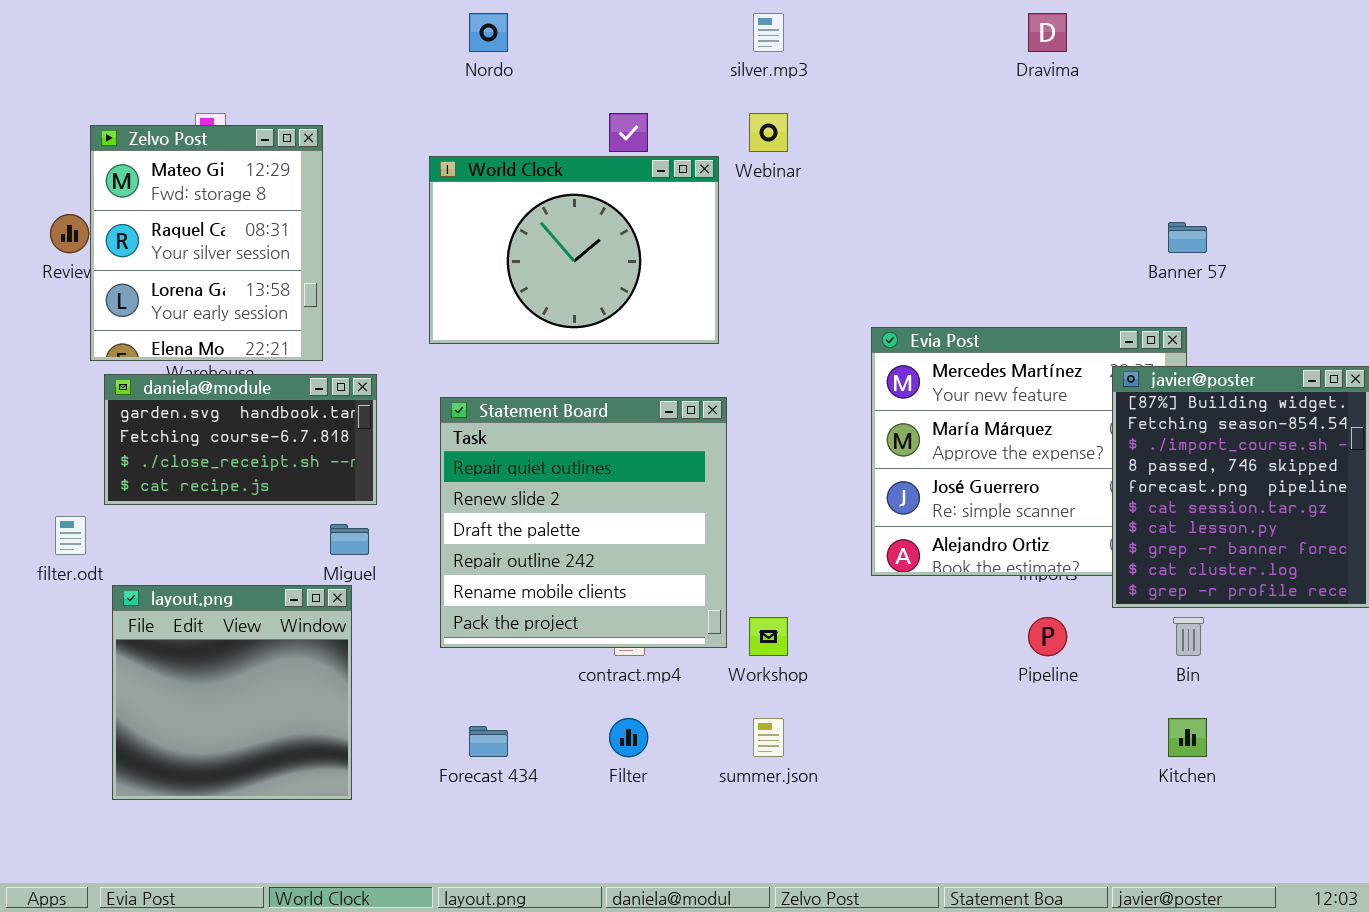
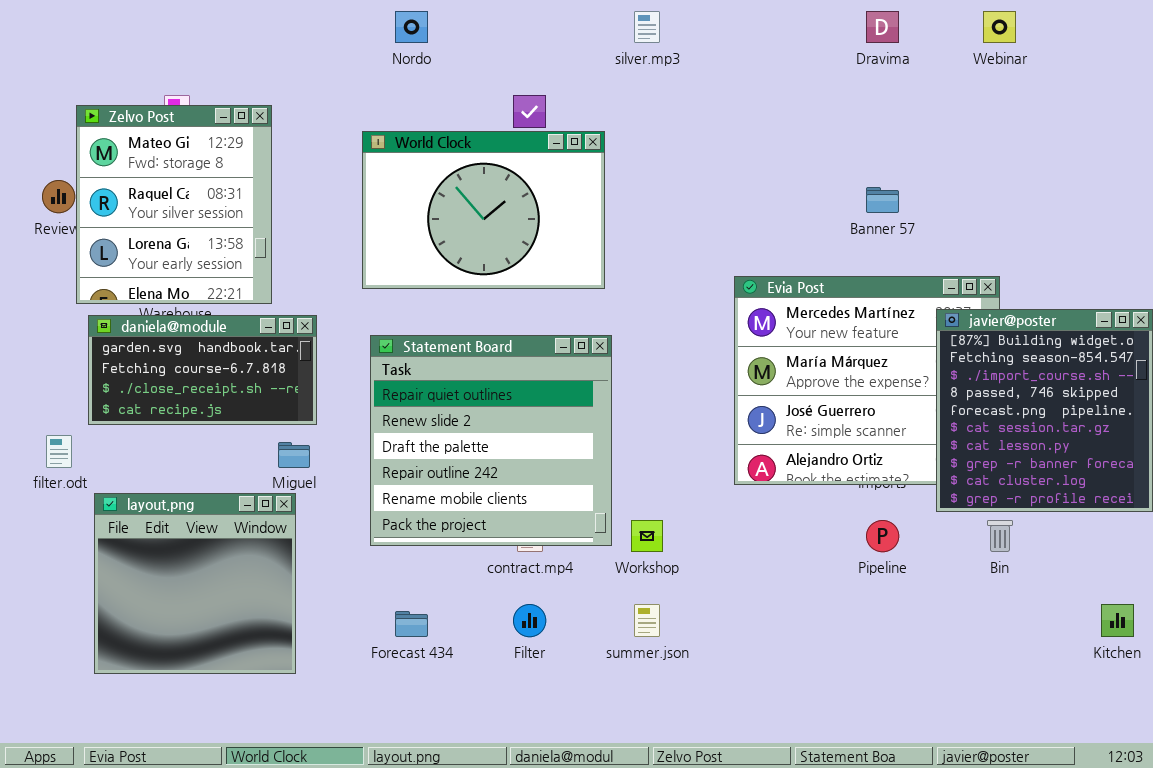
Webinar: [749,113,788,152] -> [983,11,1016,43], moved
Banner 57: [1168,222,1207,253] -> [866,187,899,213], moved
Kitchen: [1168,718,1207,757] -> [1101,604,1134,637], moved

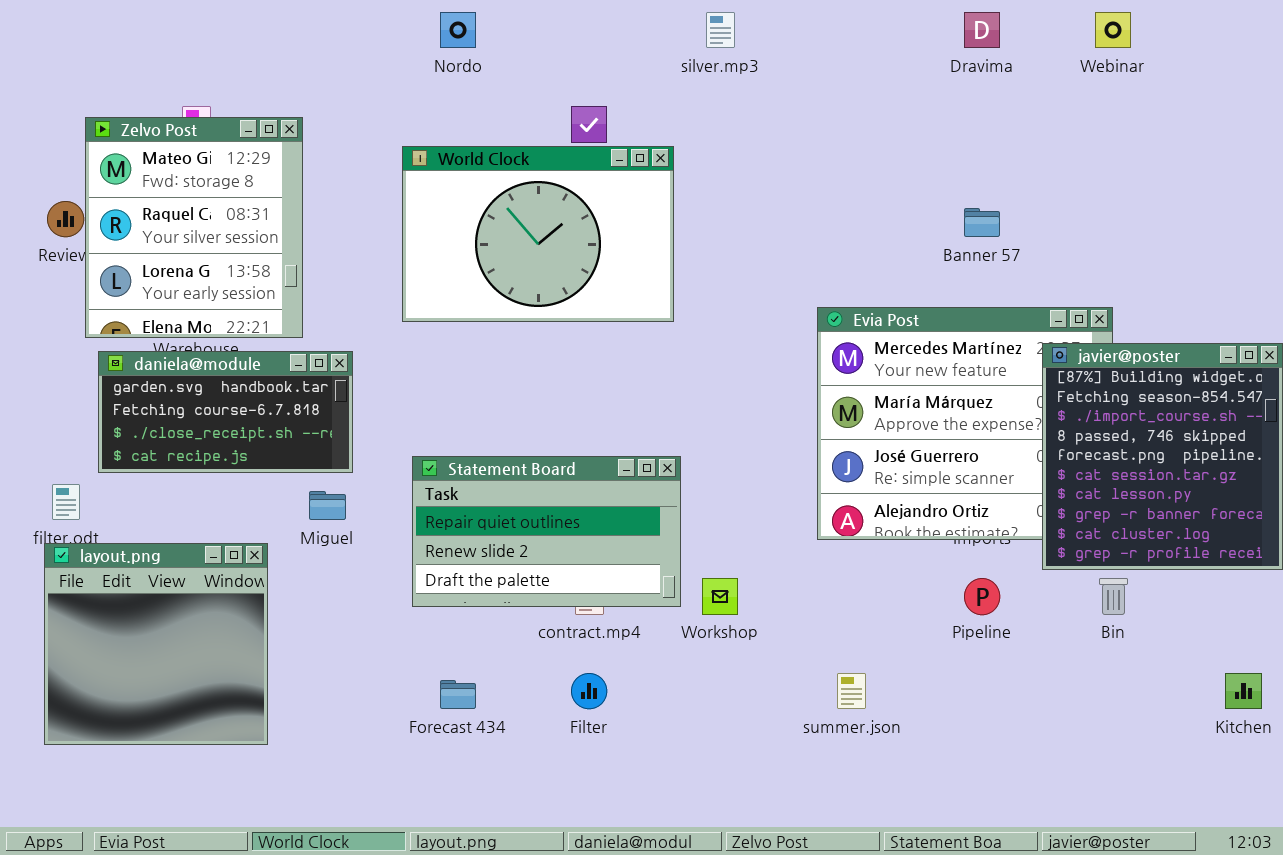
Statement Board: [370,335,612,546] -> [412,456,681,607], resized
layout.png: [94,493,296,674] -> [44,543,268,745], moved
summer.json: [634,604,660,637] -> [837,673,866,709], moved

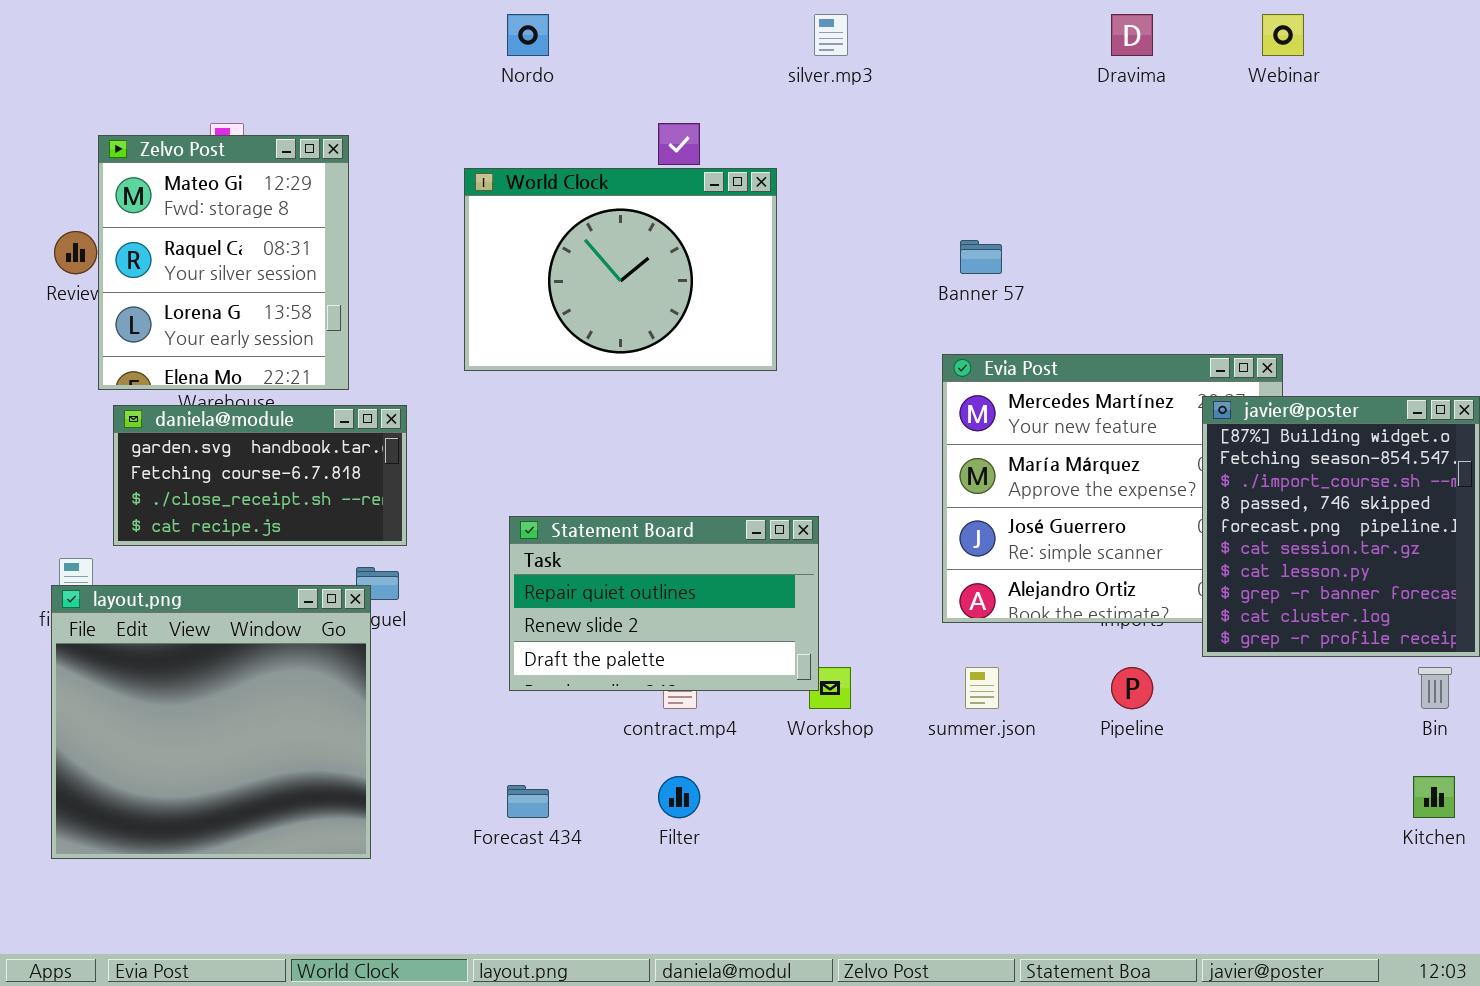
Banner 57: [964,208,1000,237] -> [960,240,1002,274], moved
Statement Board: [412,456,681,607] -> [509,516,819,691], moved
layout.png: [44,543,268,745] -> [51,585,371,859], resized
Bin: [1099,578,1128,615] -> [1418,667,1452,709], moved
summer.json: [837,673,866,709] -> [965,667,999,709], moved

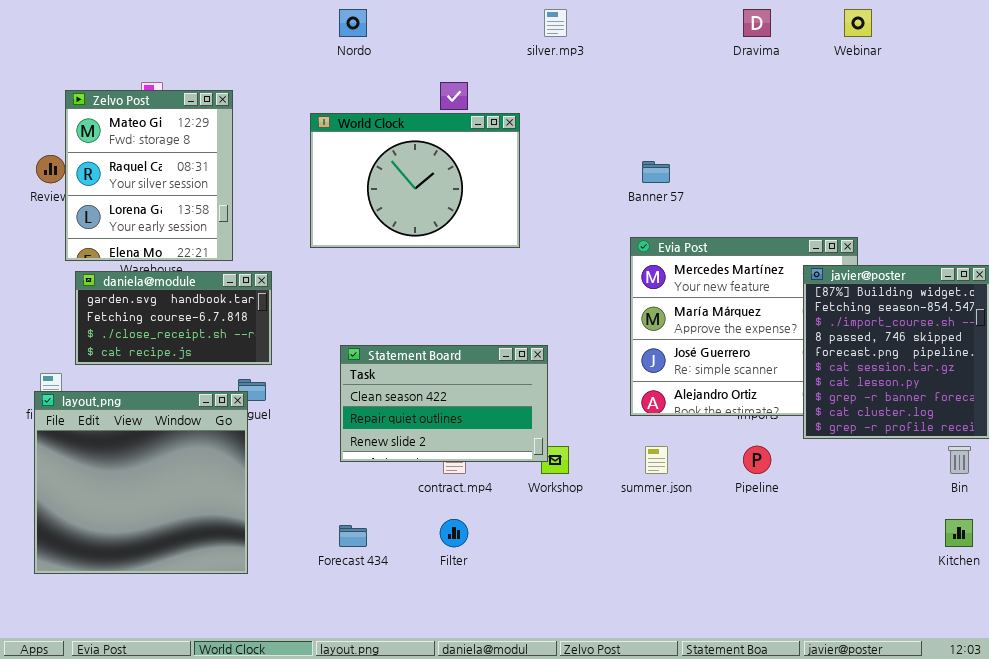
Statement Board: [509,516,819,691] -> [340,345,548,462], scrolled up 1 row

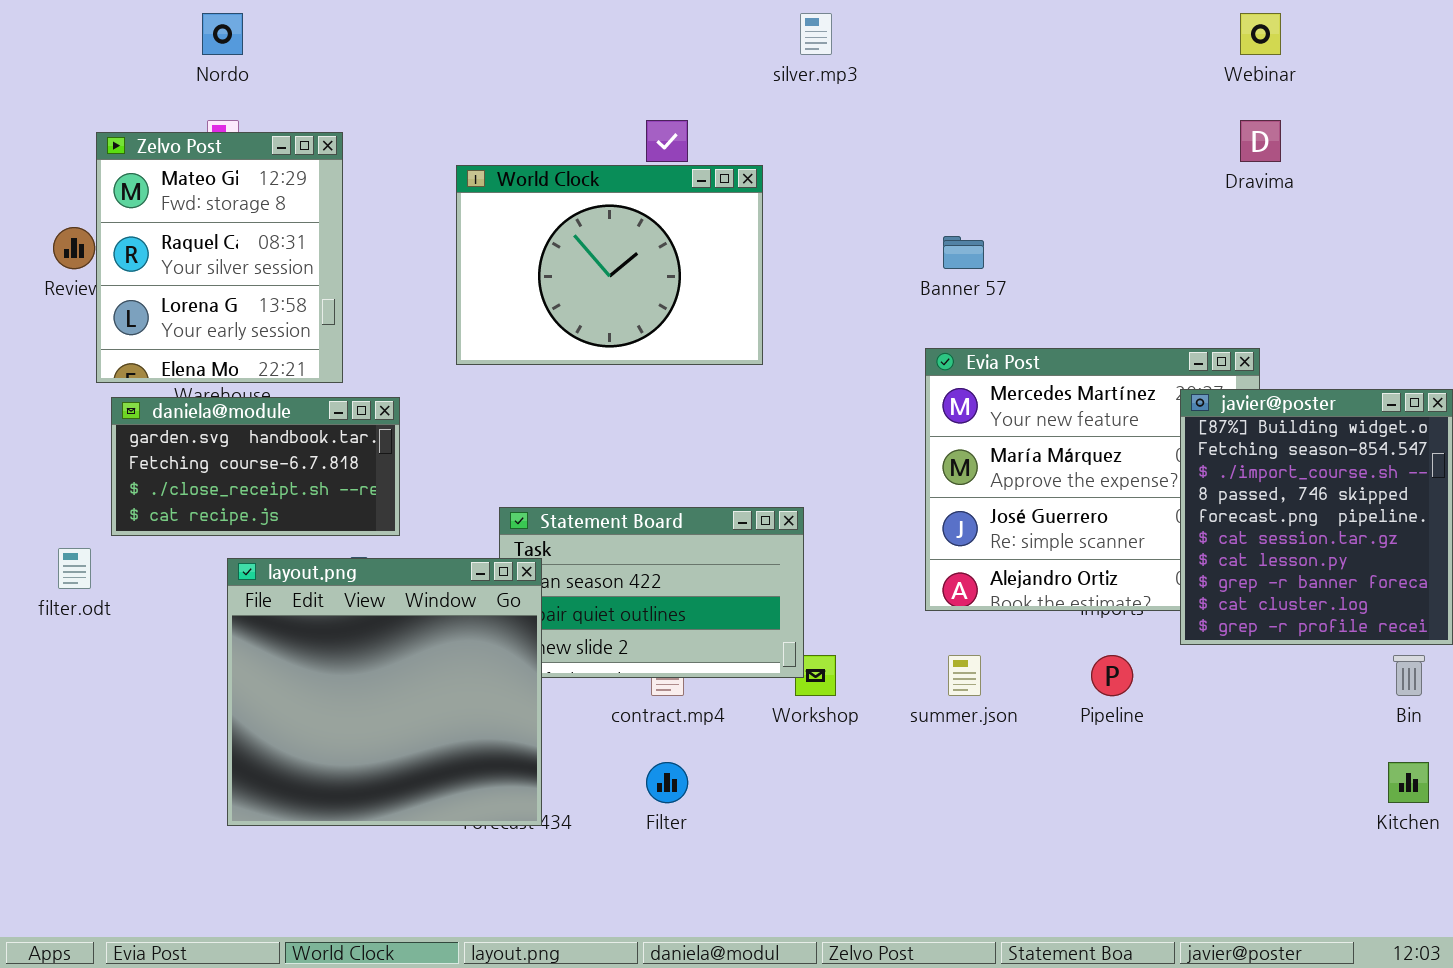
Nordo: [339,9,367,37] -> [202,13,243,55], moved
Dravima: [743,9,771,37] -> [1240,120,1281,162], moved
layout.png: [34,391,248,574] -> [227,558,542,826], moved

